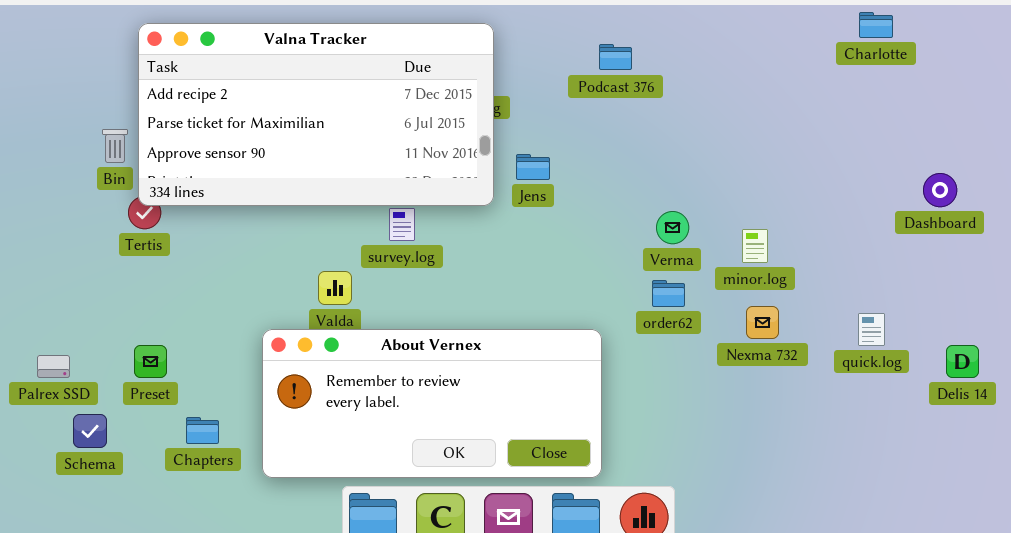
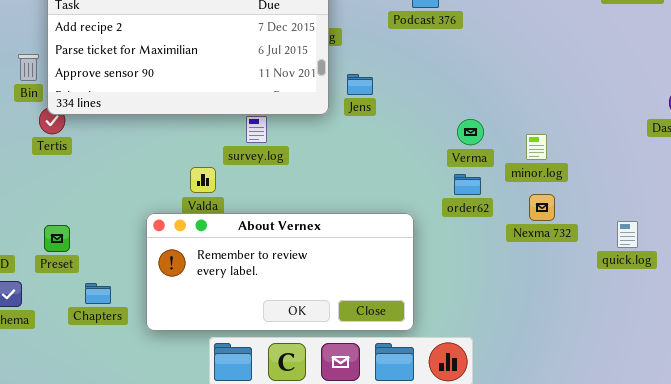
quick.log: [858,313,885,346] -> [617,221,638,248], moved

